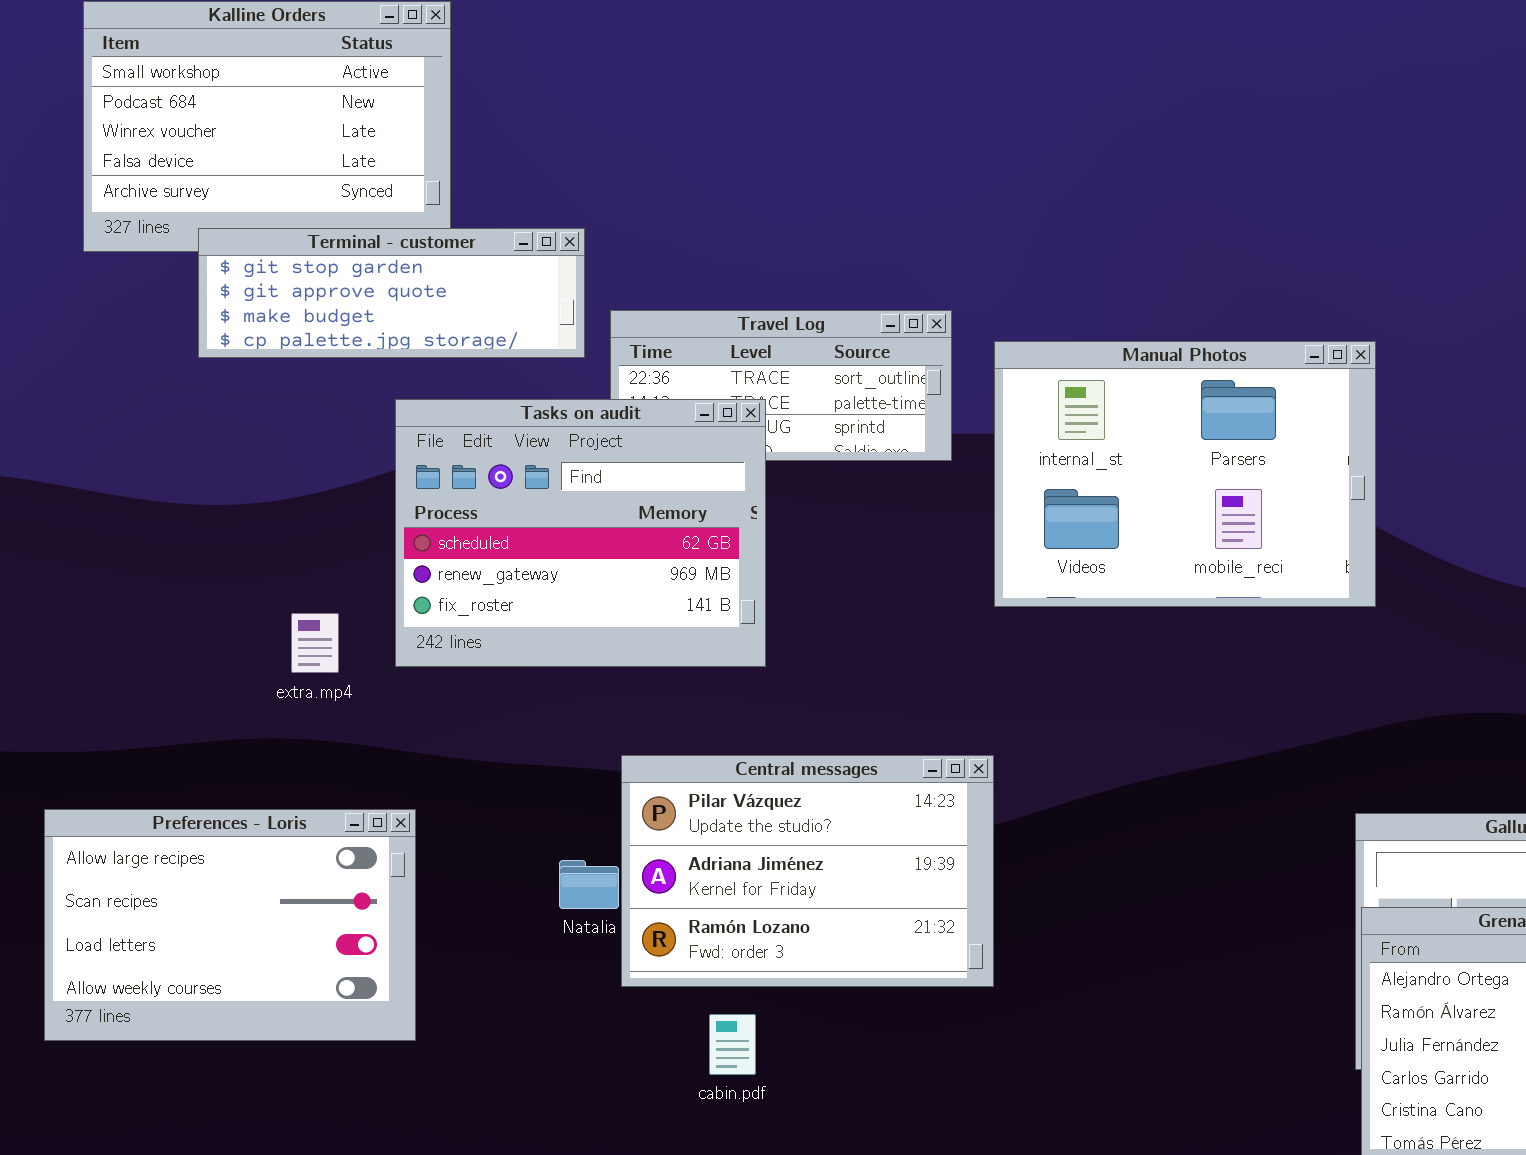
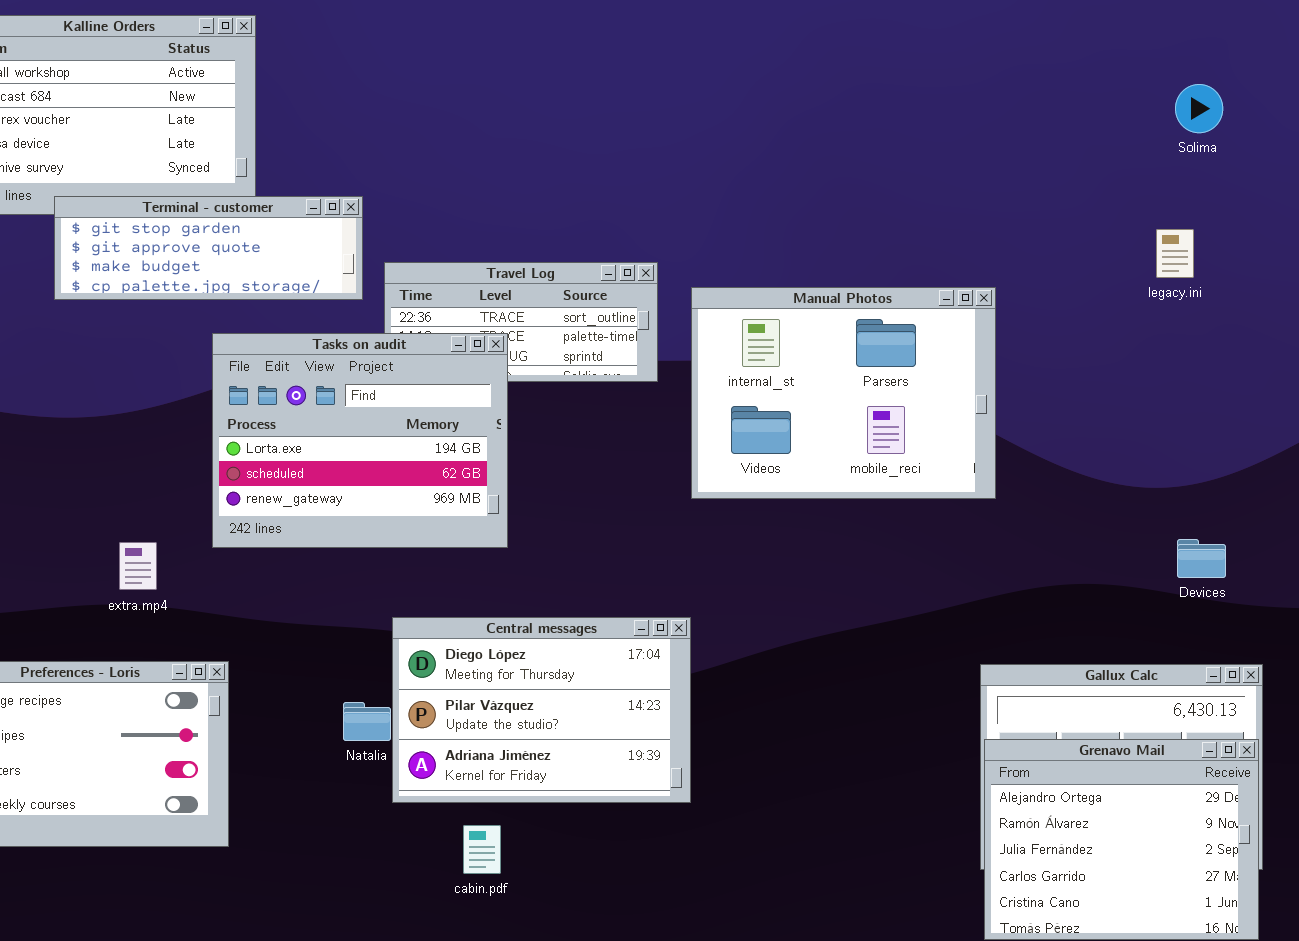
Tasks on audit: [395,399,766,667] -> [212,333,508,548], scrolled up 1 row
extra.mp4: [291,613,339,673] -> [119,542,157,590], moved
Central messages: [621,755,994,987] -> [392,617,691,803], scrolled up 1 row

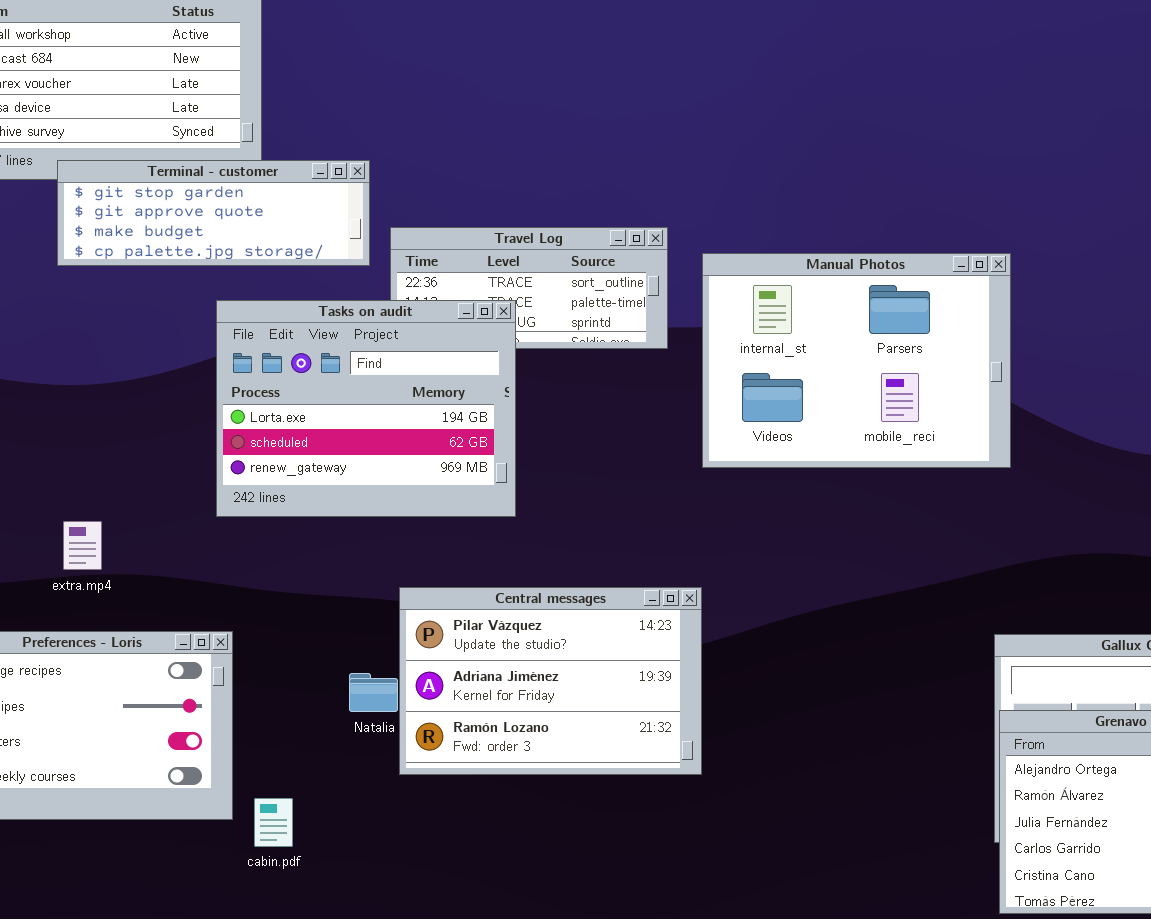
extra.mp4: [119,542,157,590] -> [63,521,102,570], moved
Central messages: [392,617,691,803] -> [399,587,702,775], scrolled down 1 row
cabin.pdf: [463,825,501,874] -> [254,798,293,847], moved

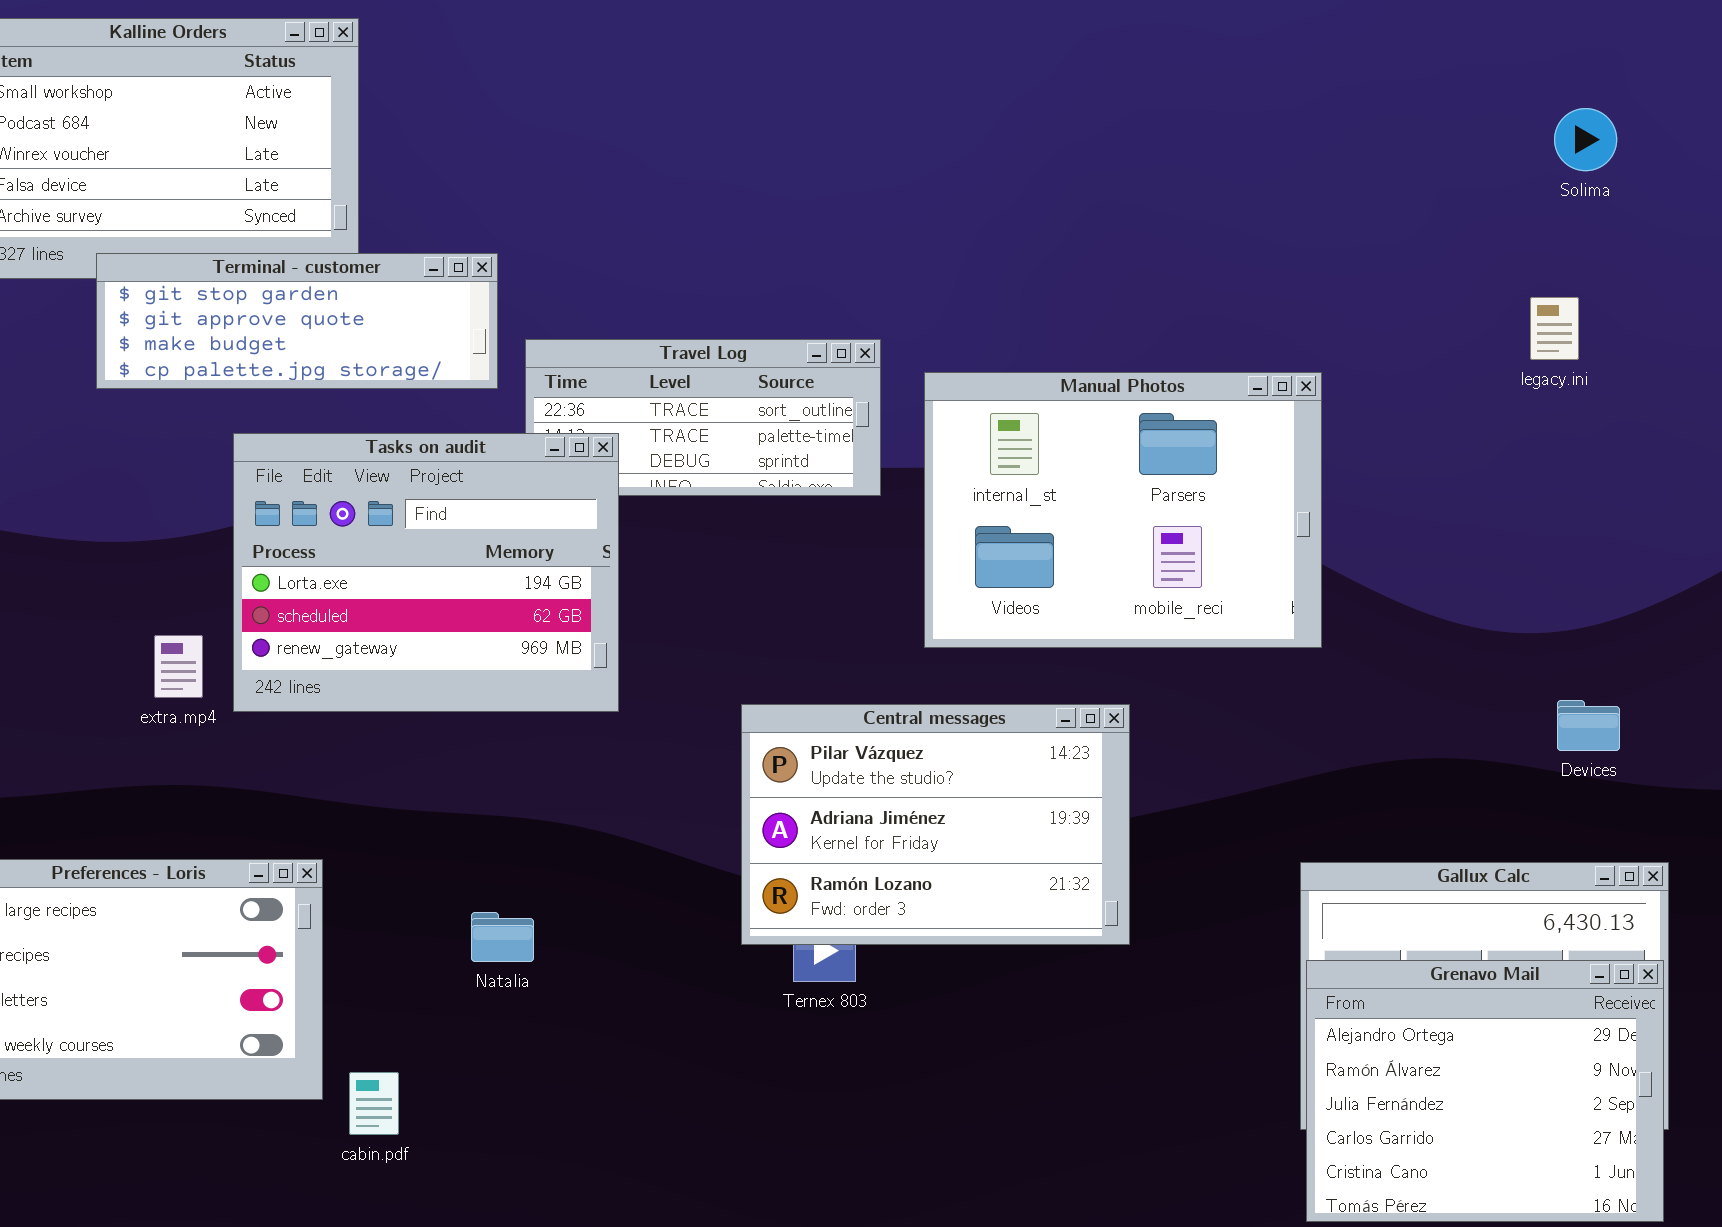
Tasks on audit: [216,300,516,517] -> [233,433,619,712], moved
extra.mp4: [63,521,102,570] -> [154,635,203,698], moved
Central messages: [399,587,702,775] -> [741,704,1130,945], moved

